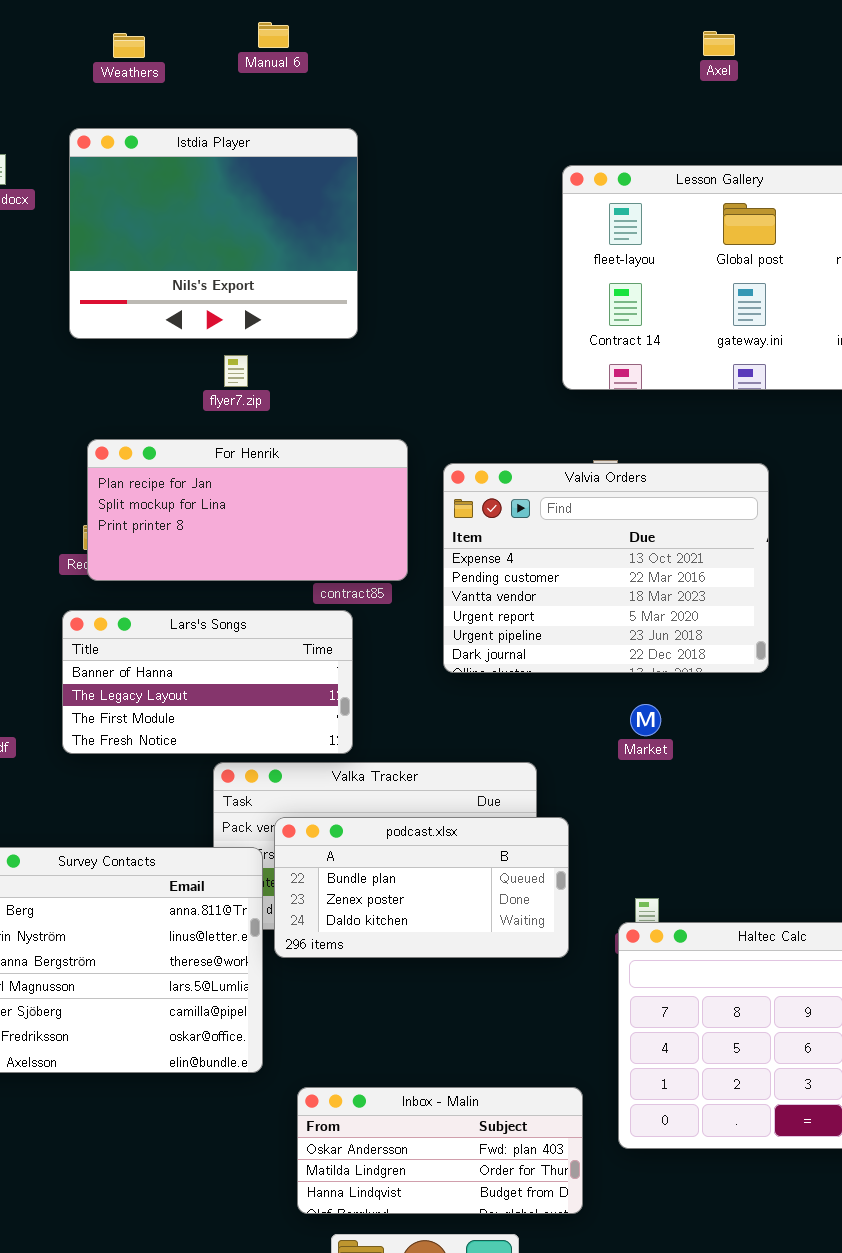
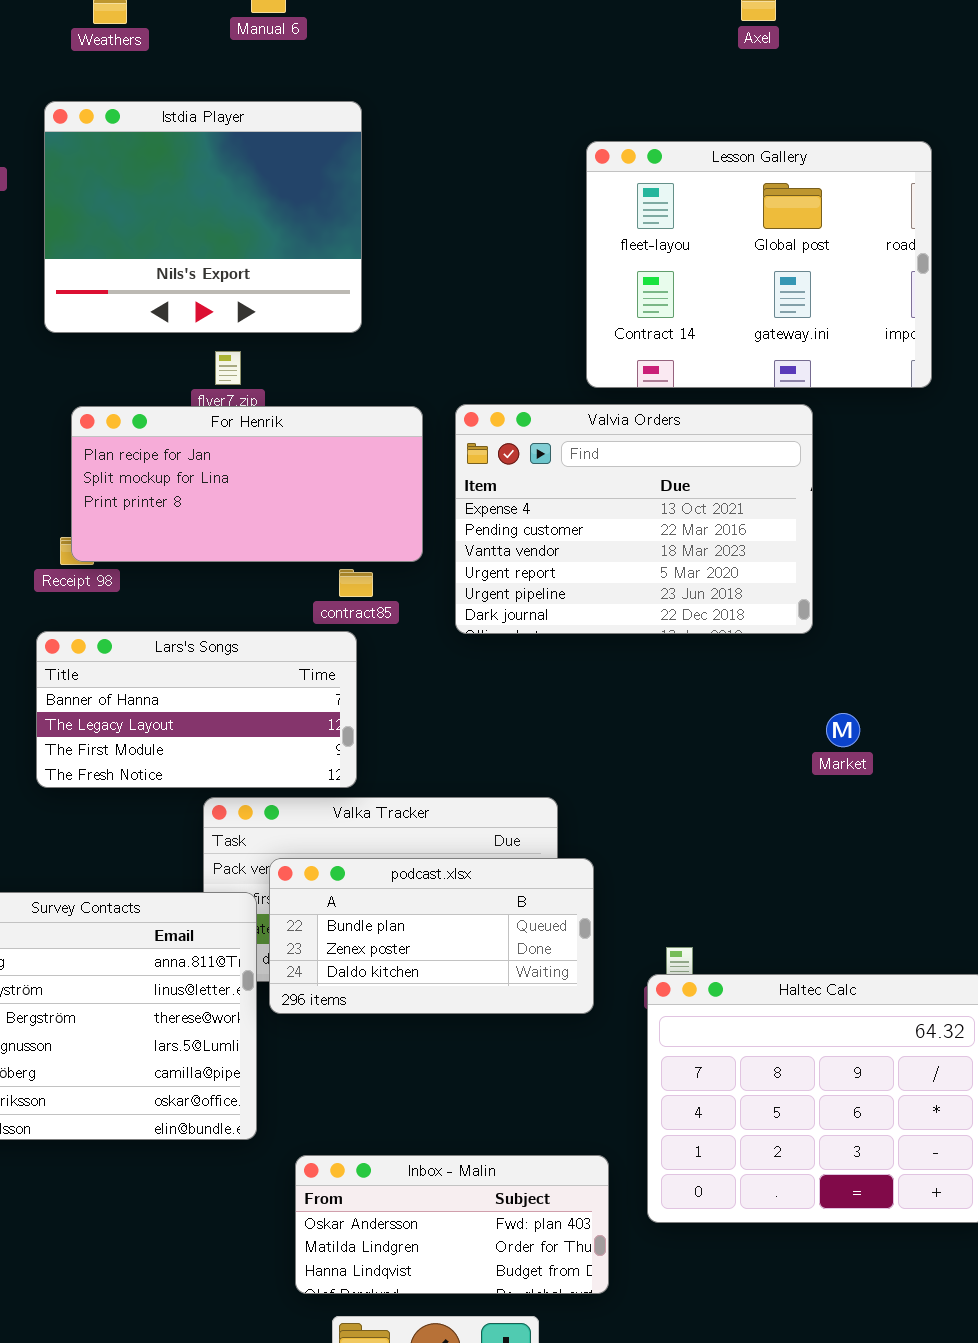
For Henrik: [87,439,408,581] -> [71,406,423,562], moved
Valvia Orders: [443,463,769,673] -> [455,404,813,634], moved
Market: [630,704,661,736] -> [826,713,860,747], moved

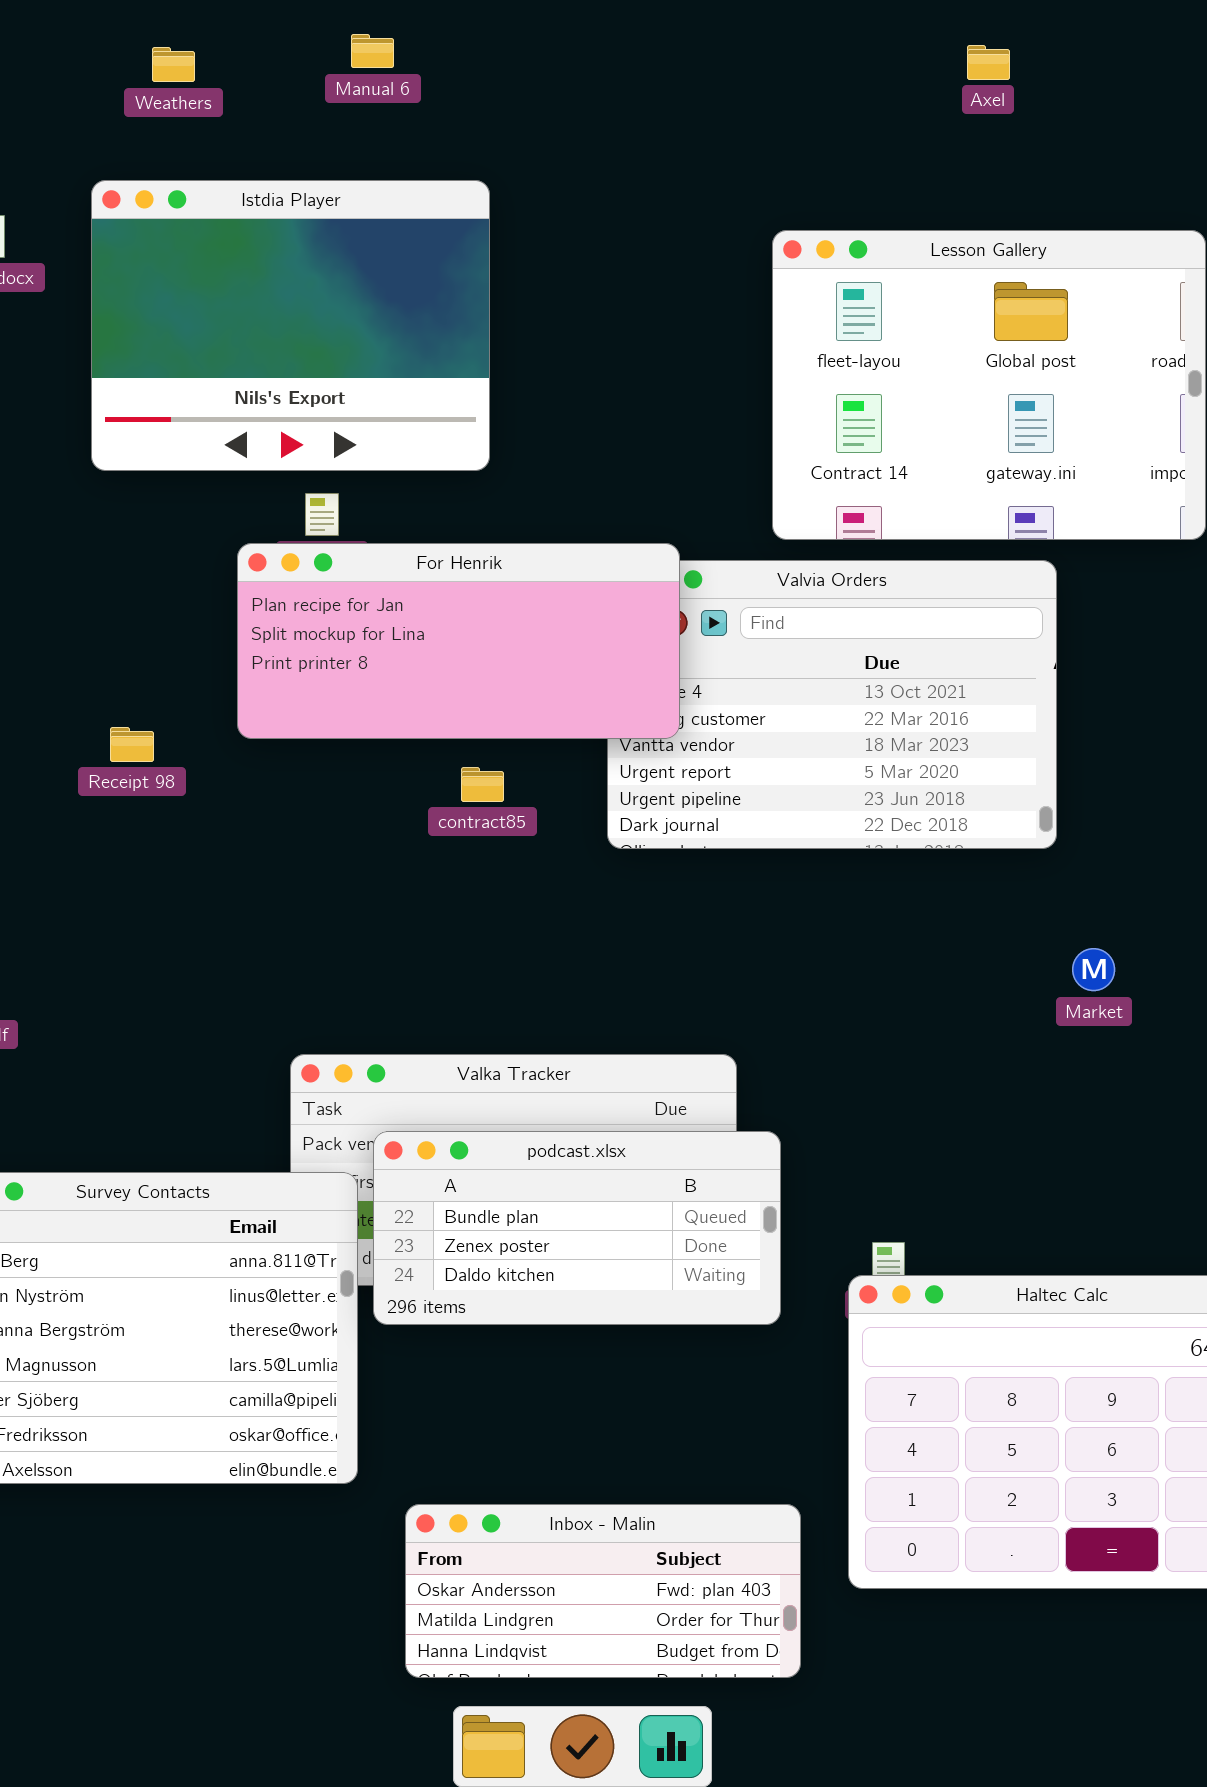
For Henrik: [71,406,423,562] -> [237,543,680,739], moved
Lars's Songs: [36,631,357,788] -> none, closed

